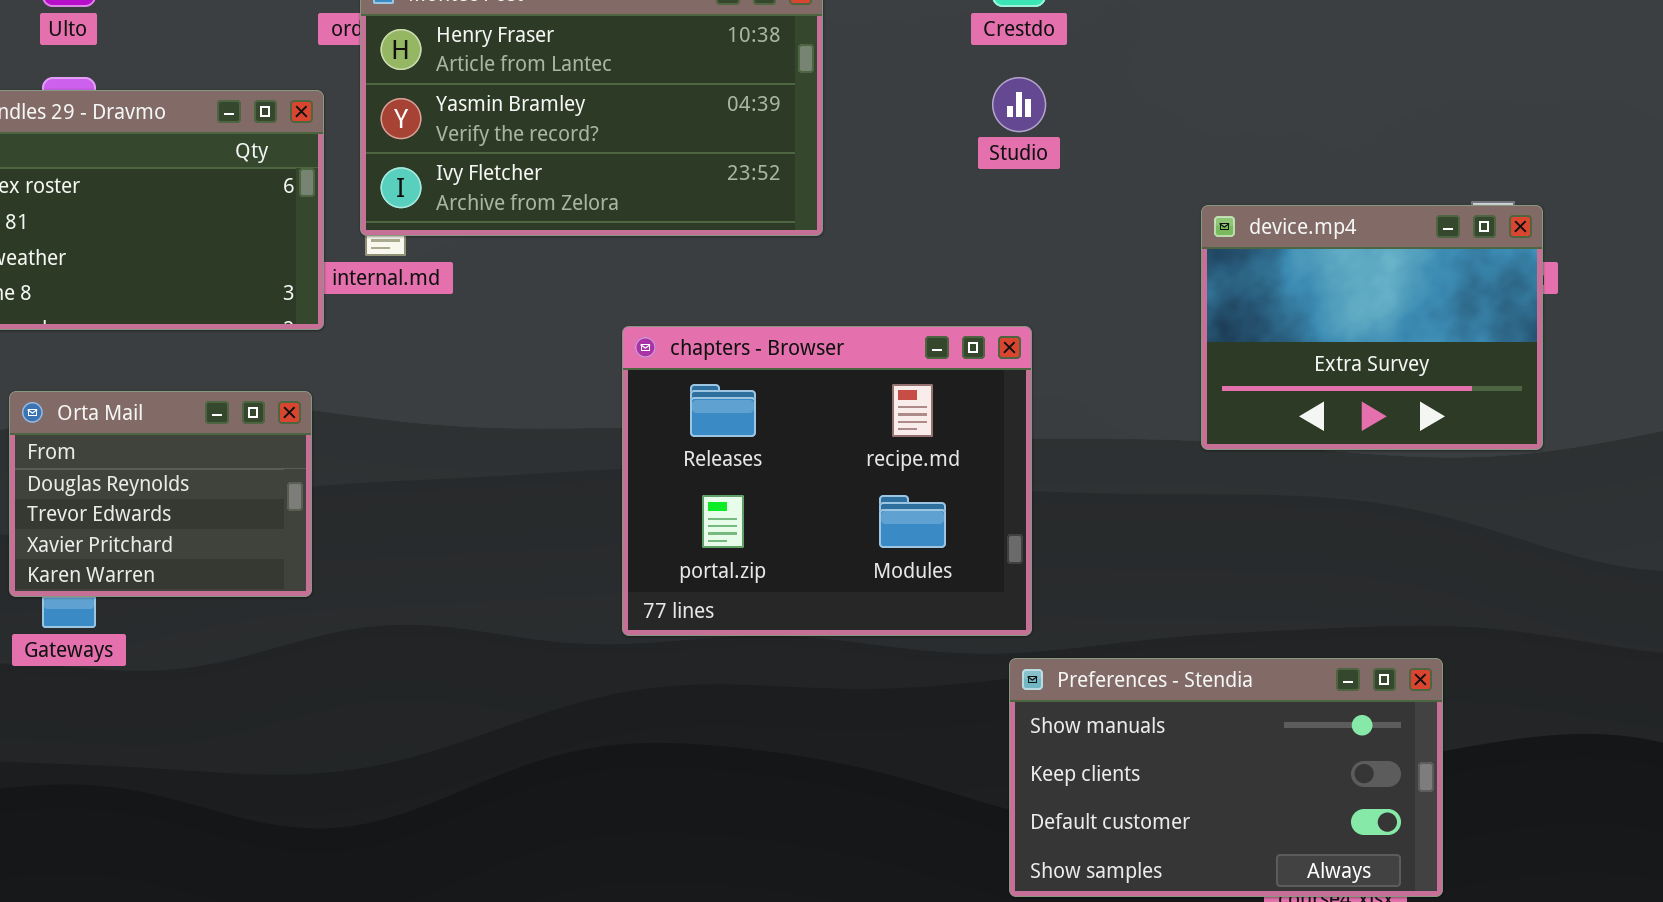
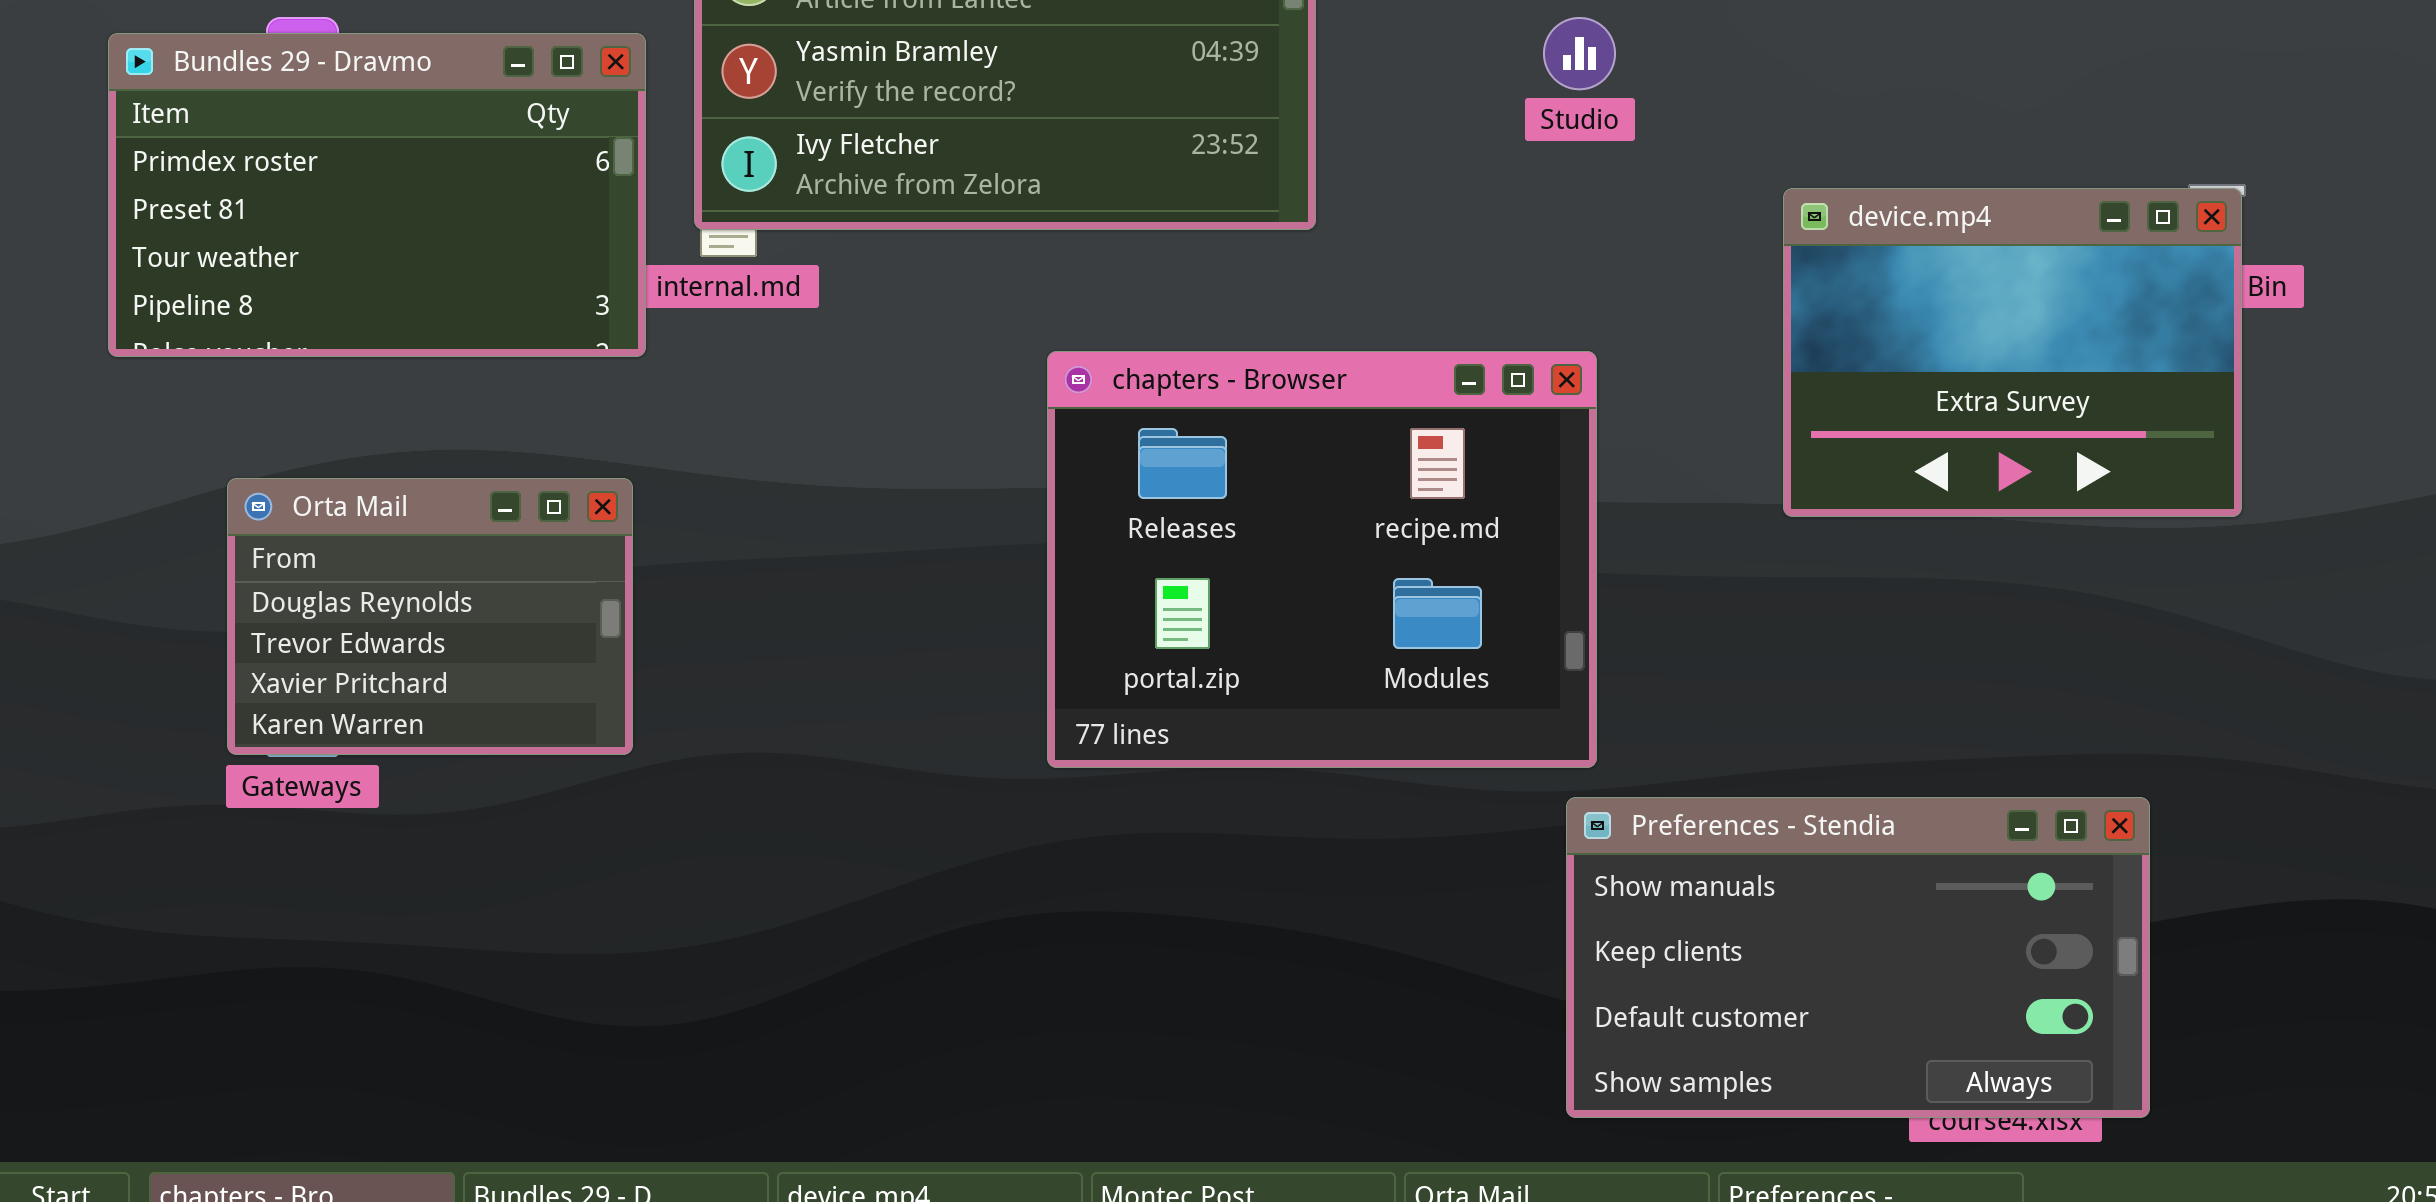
device.mp4: [1201,205,1543,450] -> [1783,188,2242,517], moved
Orta Mail: [9,391,312,597] -> [227,478,633,755], moved

